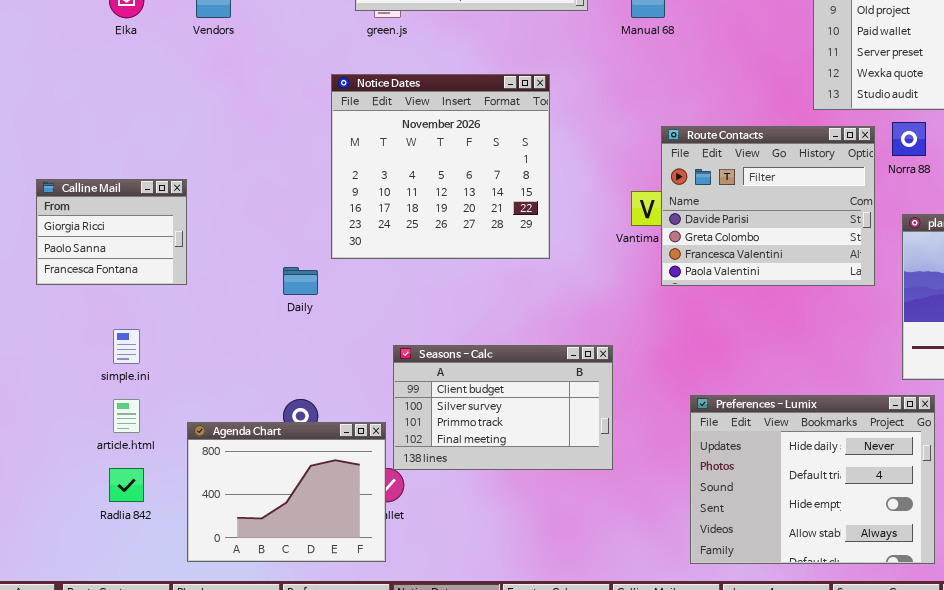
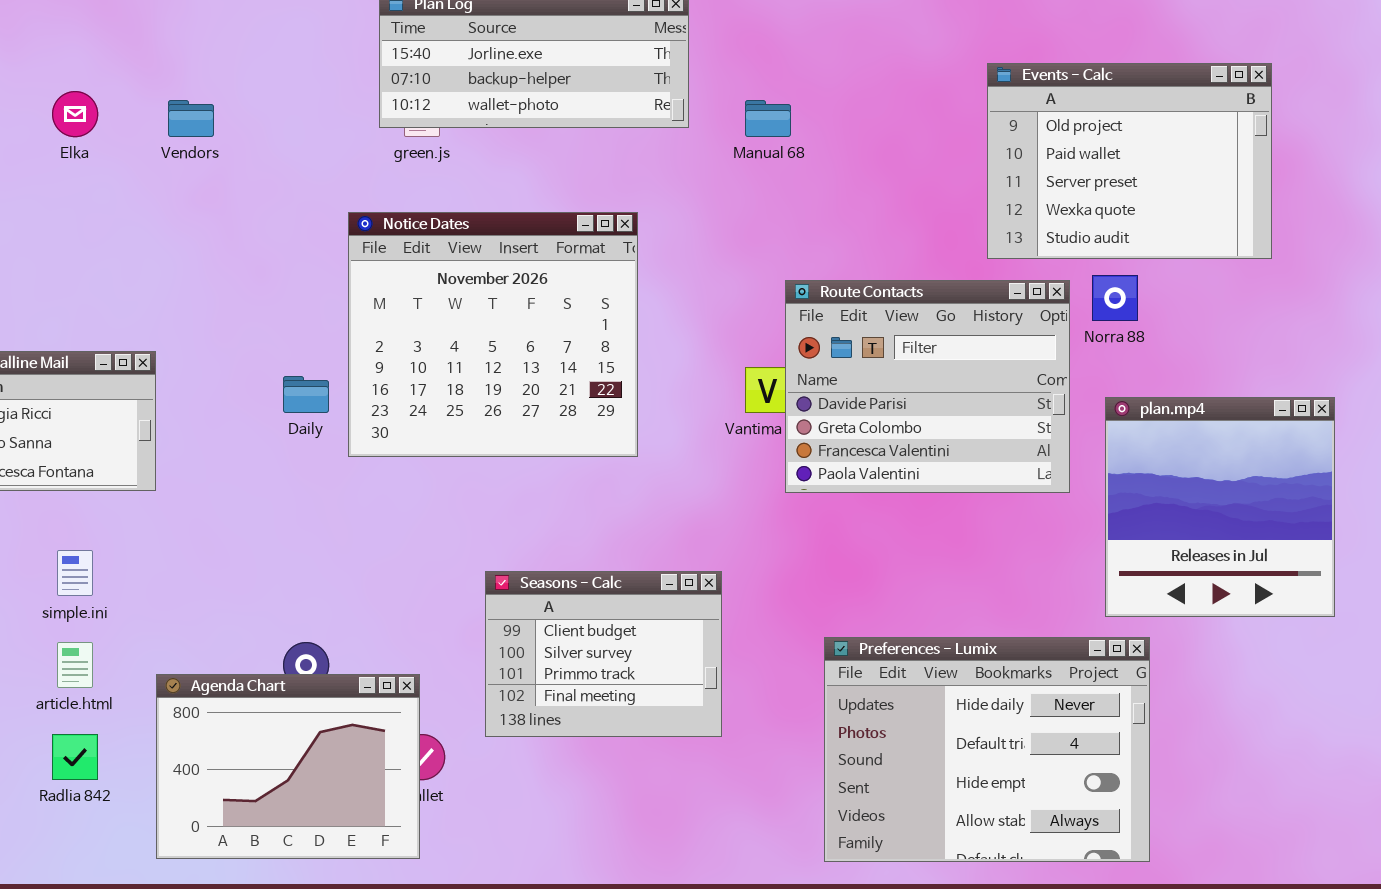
Daily: [283,267,318,295] -> [283,376,329,413], moved
Seasons - Calc: [393,345,613,470] -> [485,571,722,737], resized

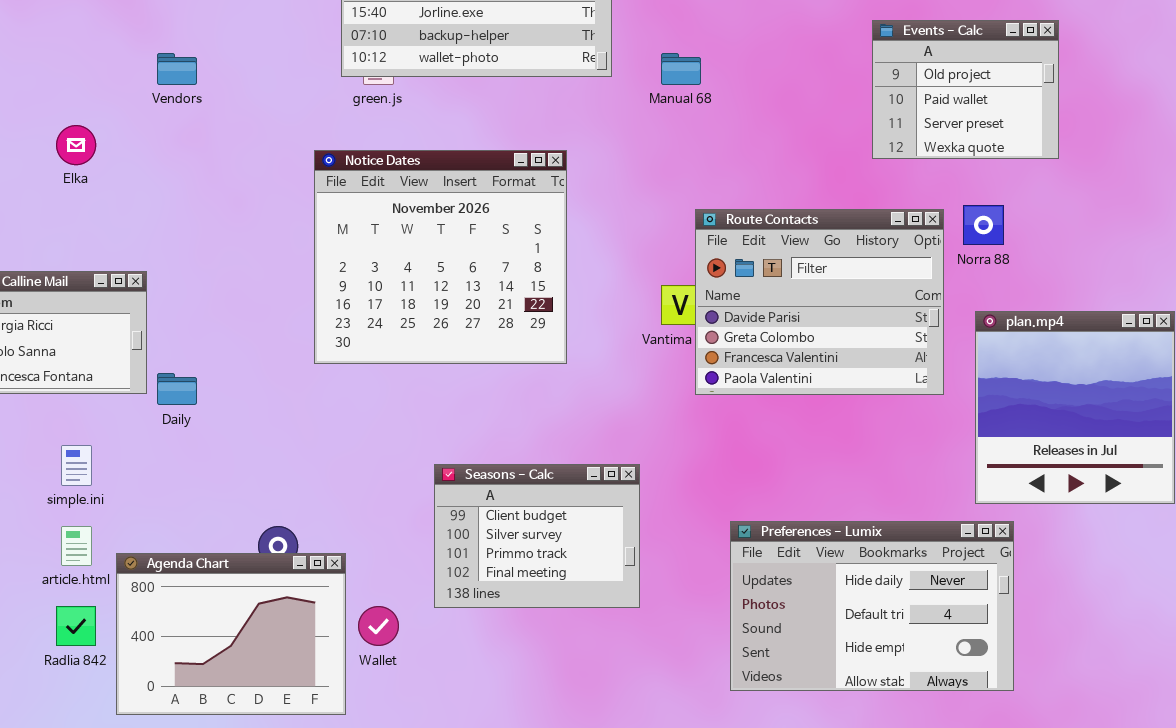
Events - Calc: [987,63,1272,259] -> [872,20,1059,159], resized
Elka: [52,91,98,137] -> [56,125,96,165], moved
Daily: [283,376,329,413] -> [157,373,197,405], moved
Preferences - Lumix: [824,637,1150,862] -> [730,521,1014,691], resized
Agenda Chart: [156,674,420,859] -> [116,553,346,715], moved

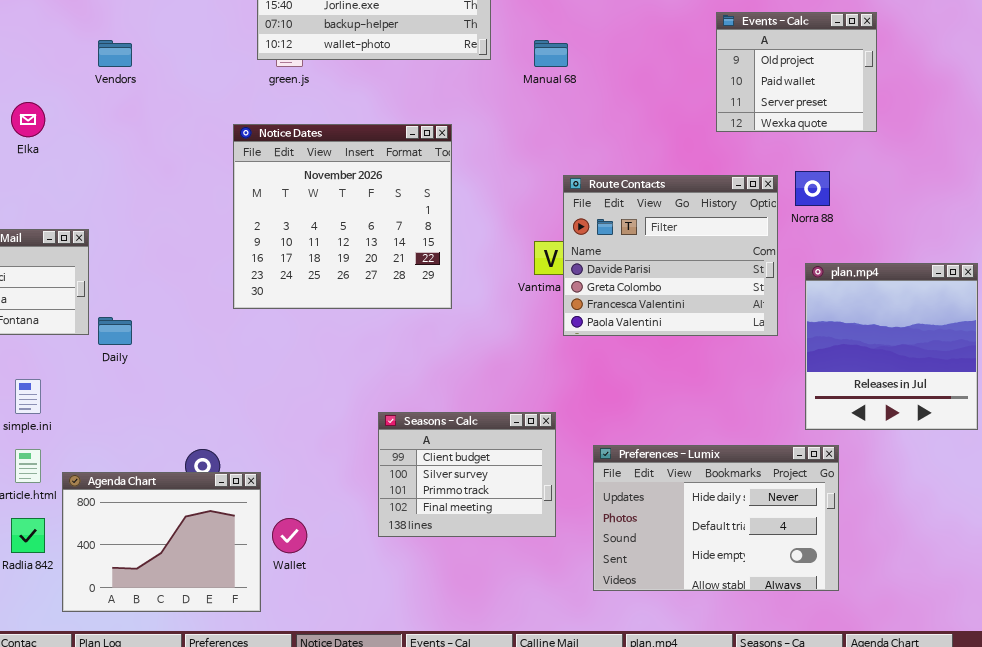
Seasons - Calc: [434,464,640,608] -> [378,412,556,537], moved

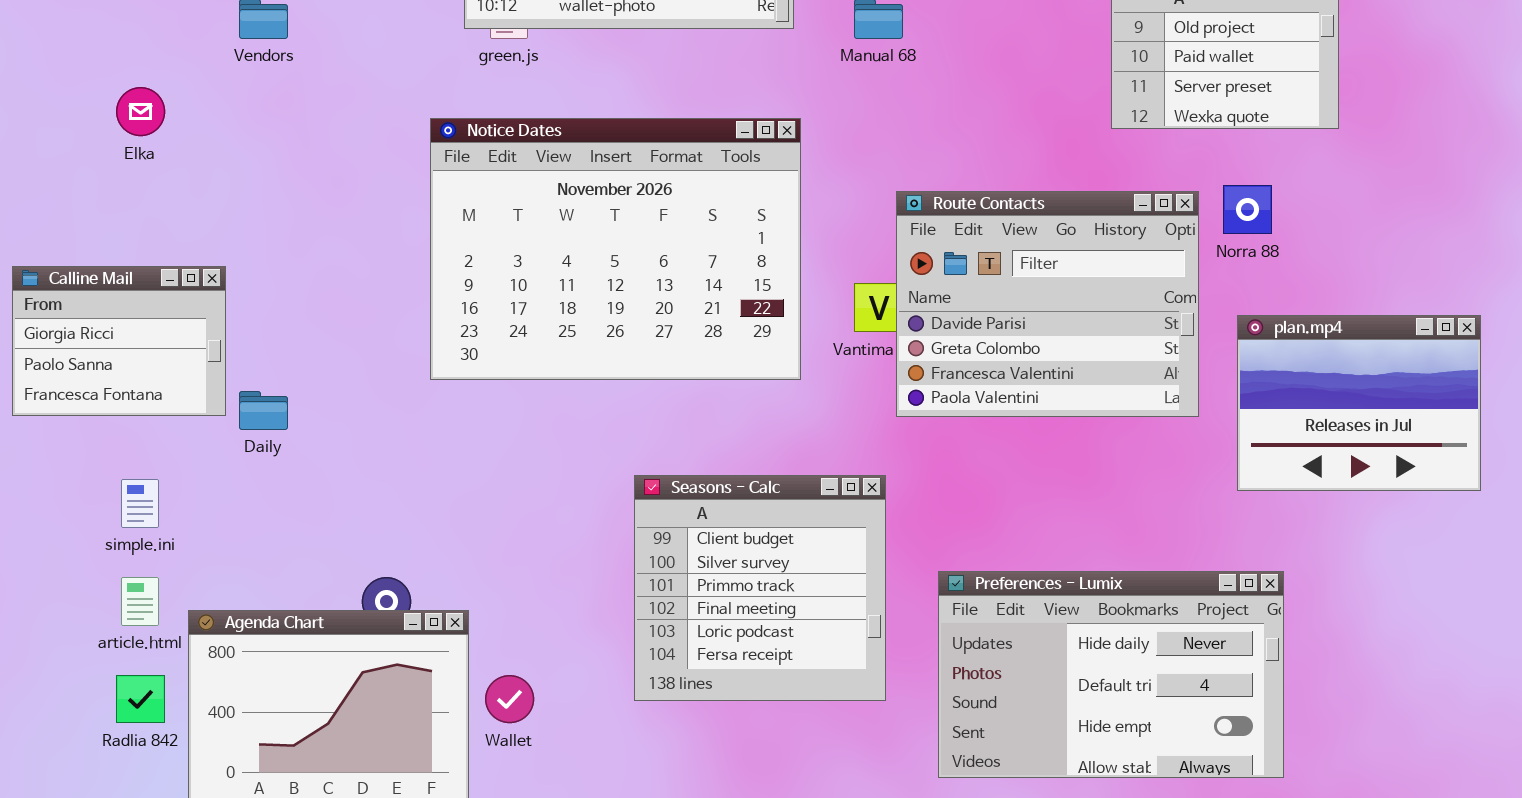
Notice Dates: [233,124,452,309] -> [430,118,801,380], resized
plan.mp4: [805,263,978,430] -> [1237,315,1481,491], resized
Seasons - Calc: [378,412,556,537] -> [634,475,886,701], resized

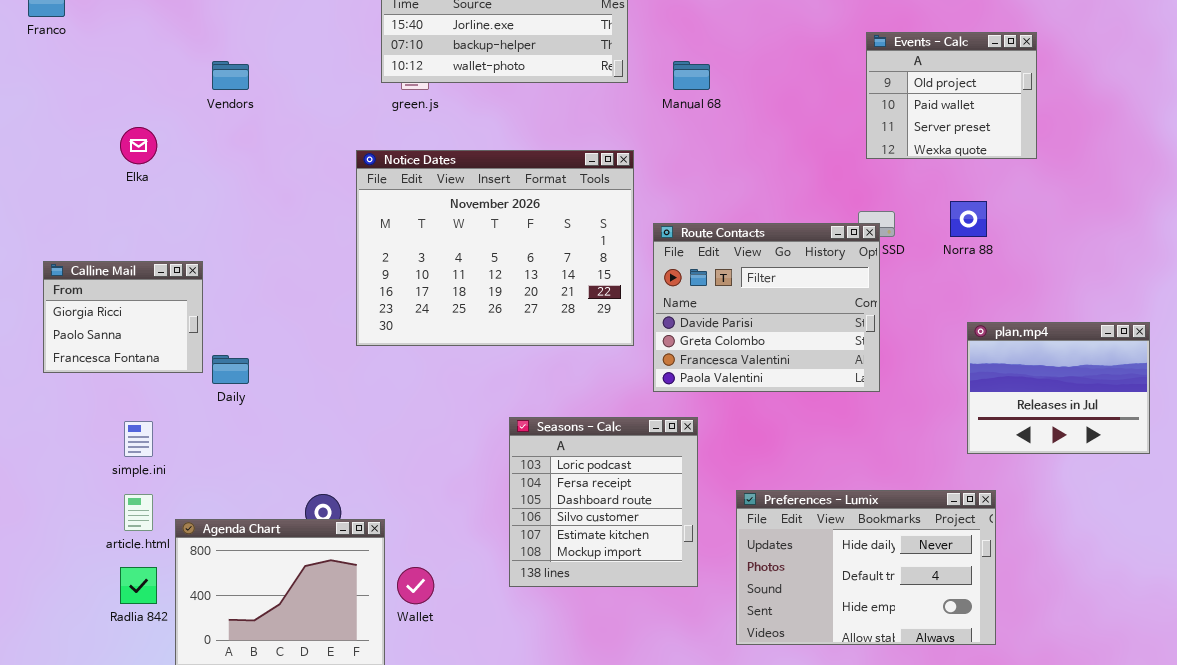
Route Contacts: [896,191,1199,417] -> [653,223,880,392], moved
plan.mp4: [1237,315,1481,491] -> [967,322,1150,454], moved
Seasons - Calc: [634,475,886,701] -> [509,417,698,587], scrolled down 4 rows

